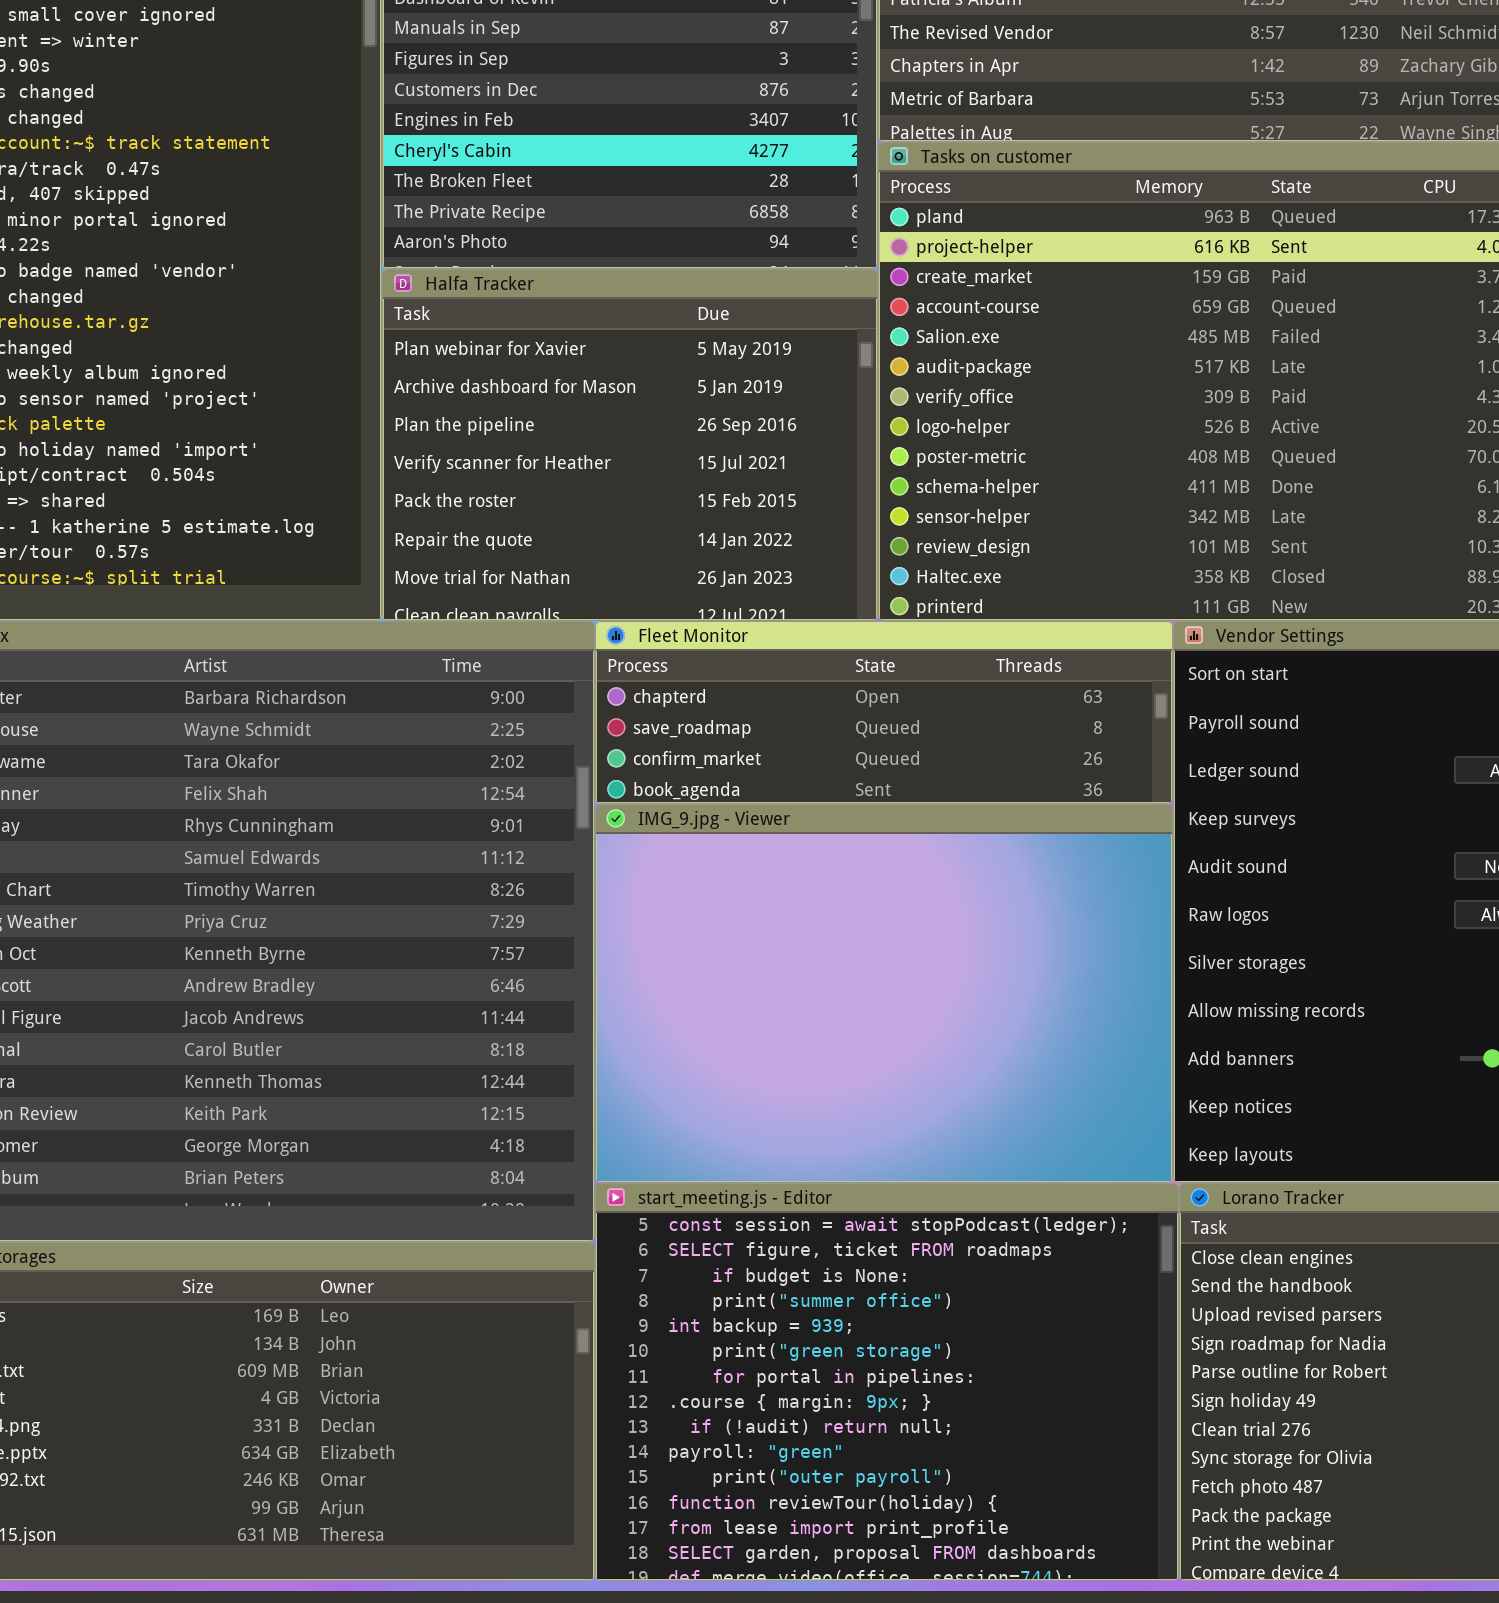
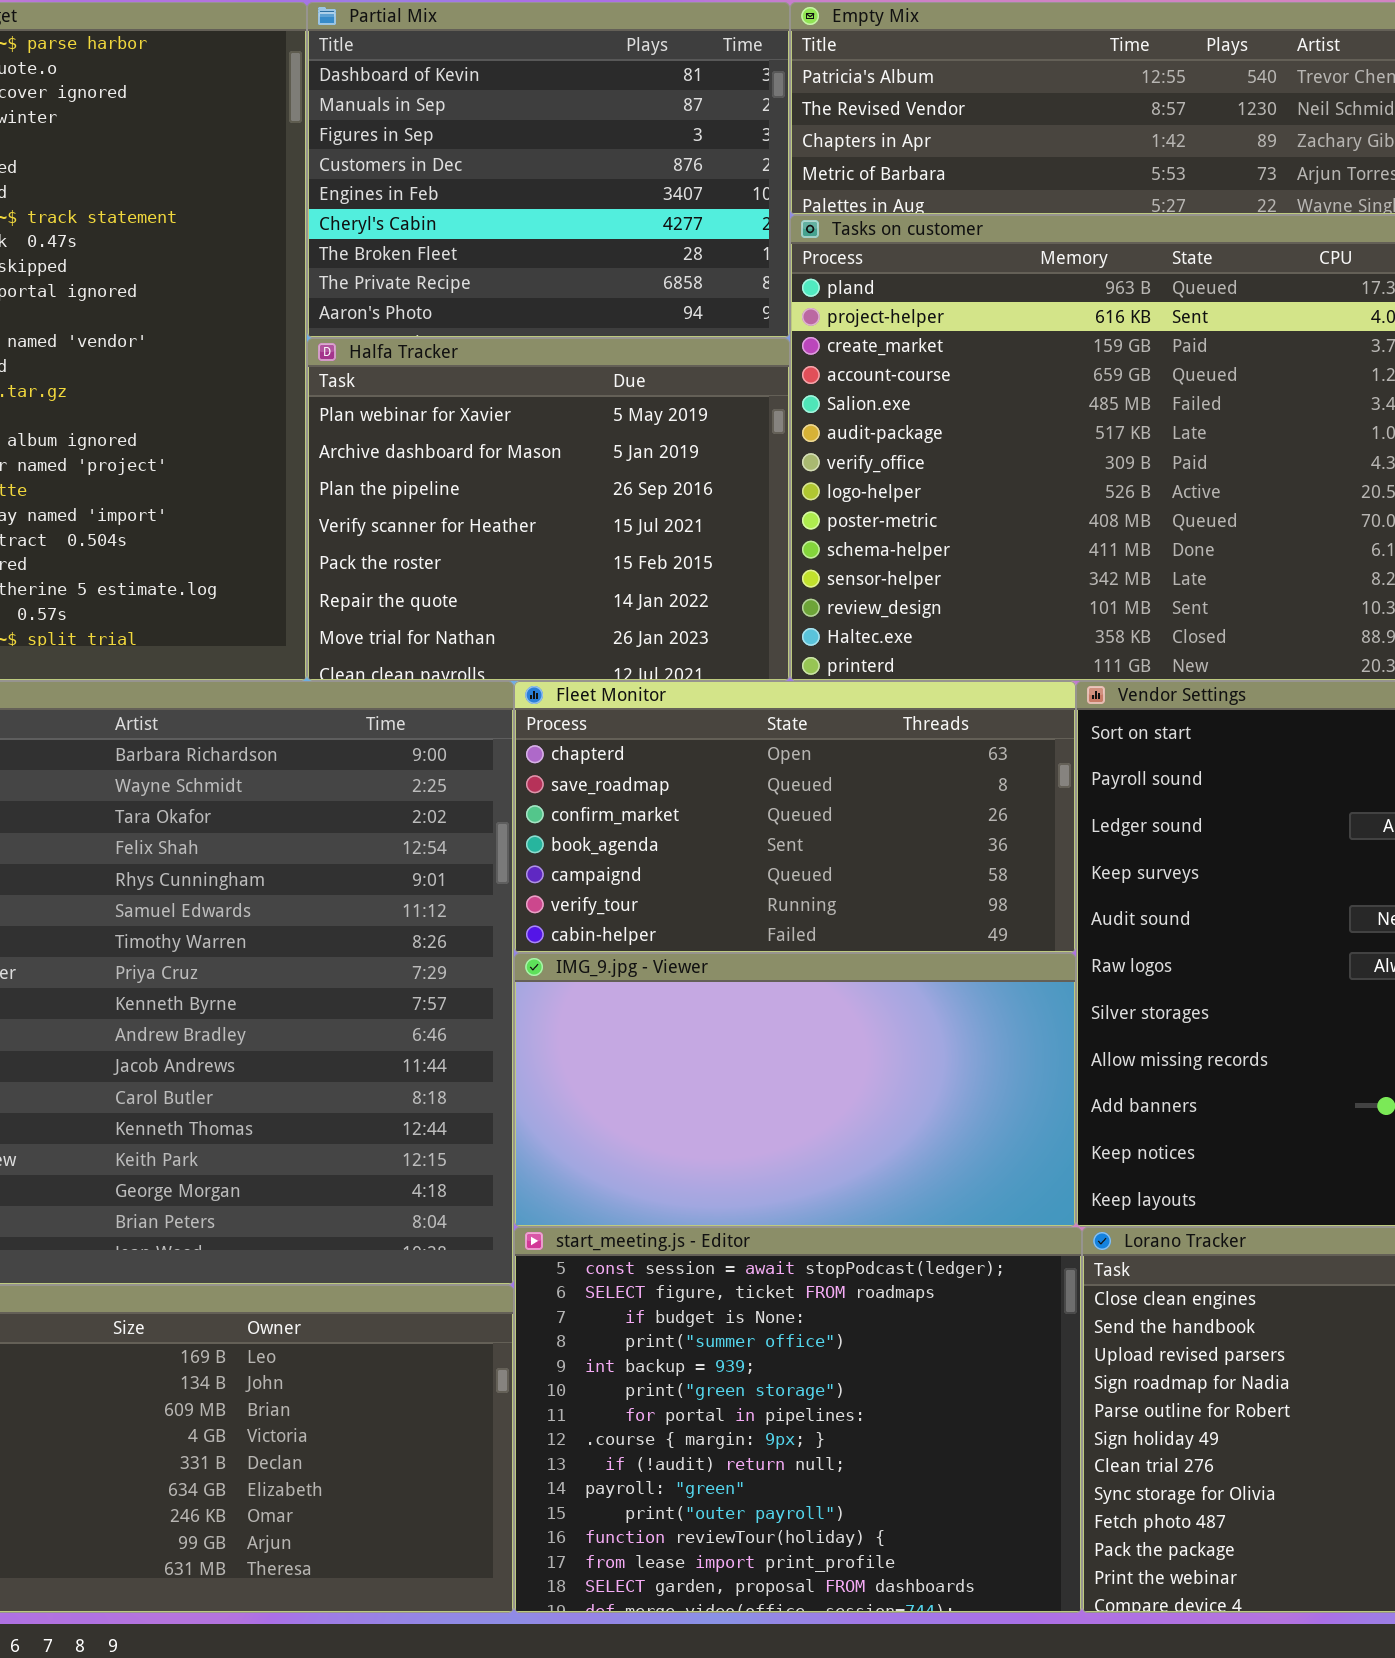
Fleet Monitor: [595,621,1173,804] -> [514,681,1076,953], resized
IMG_9.jpg - Viewer: [595,804,1173,1183] -> [514,953,1076,1227], resized

